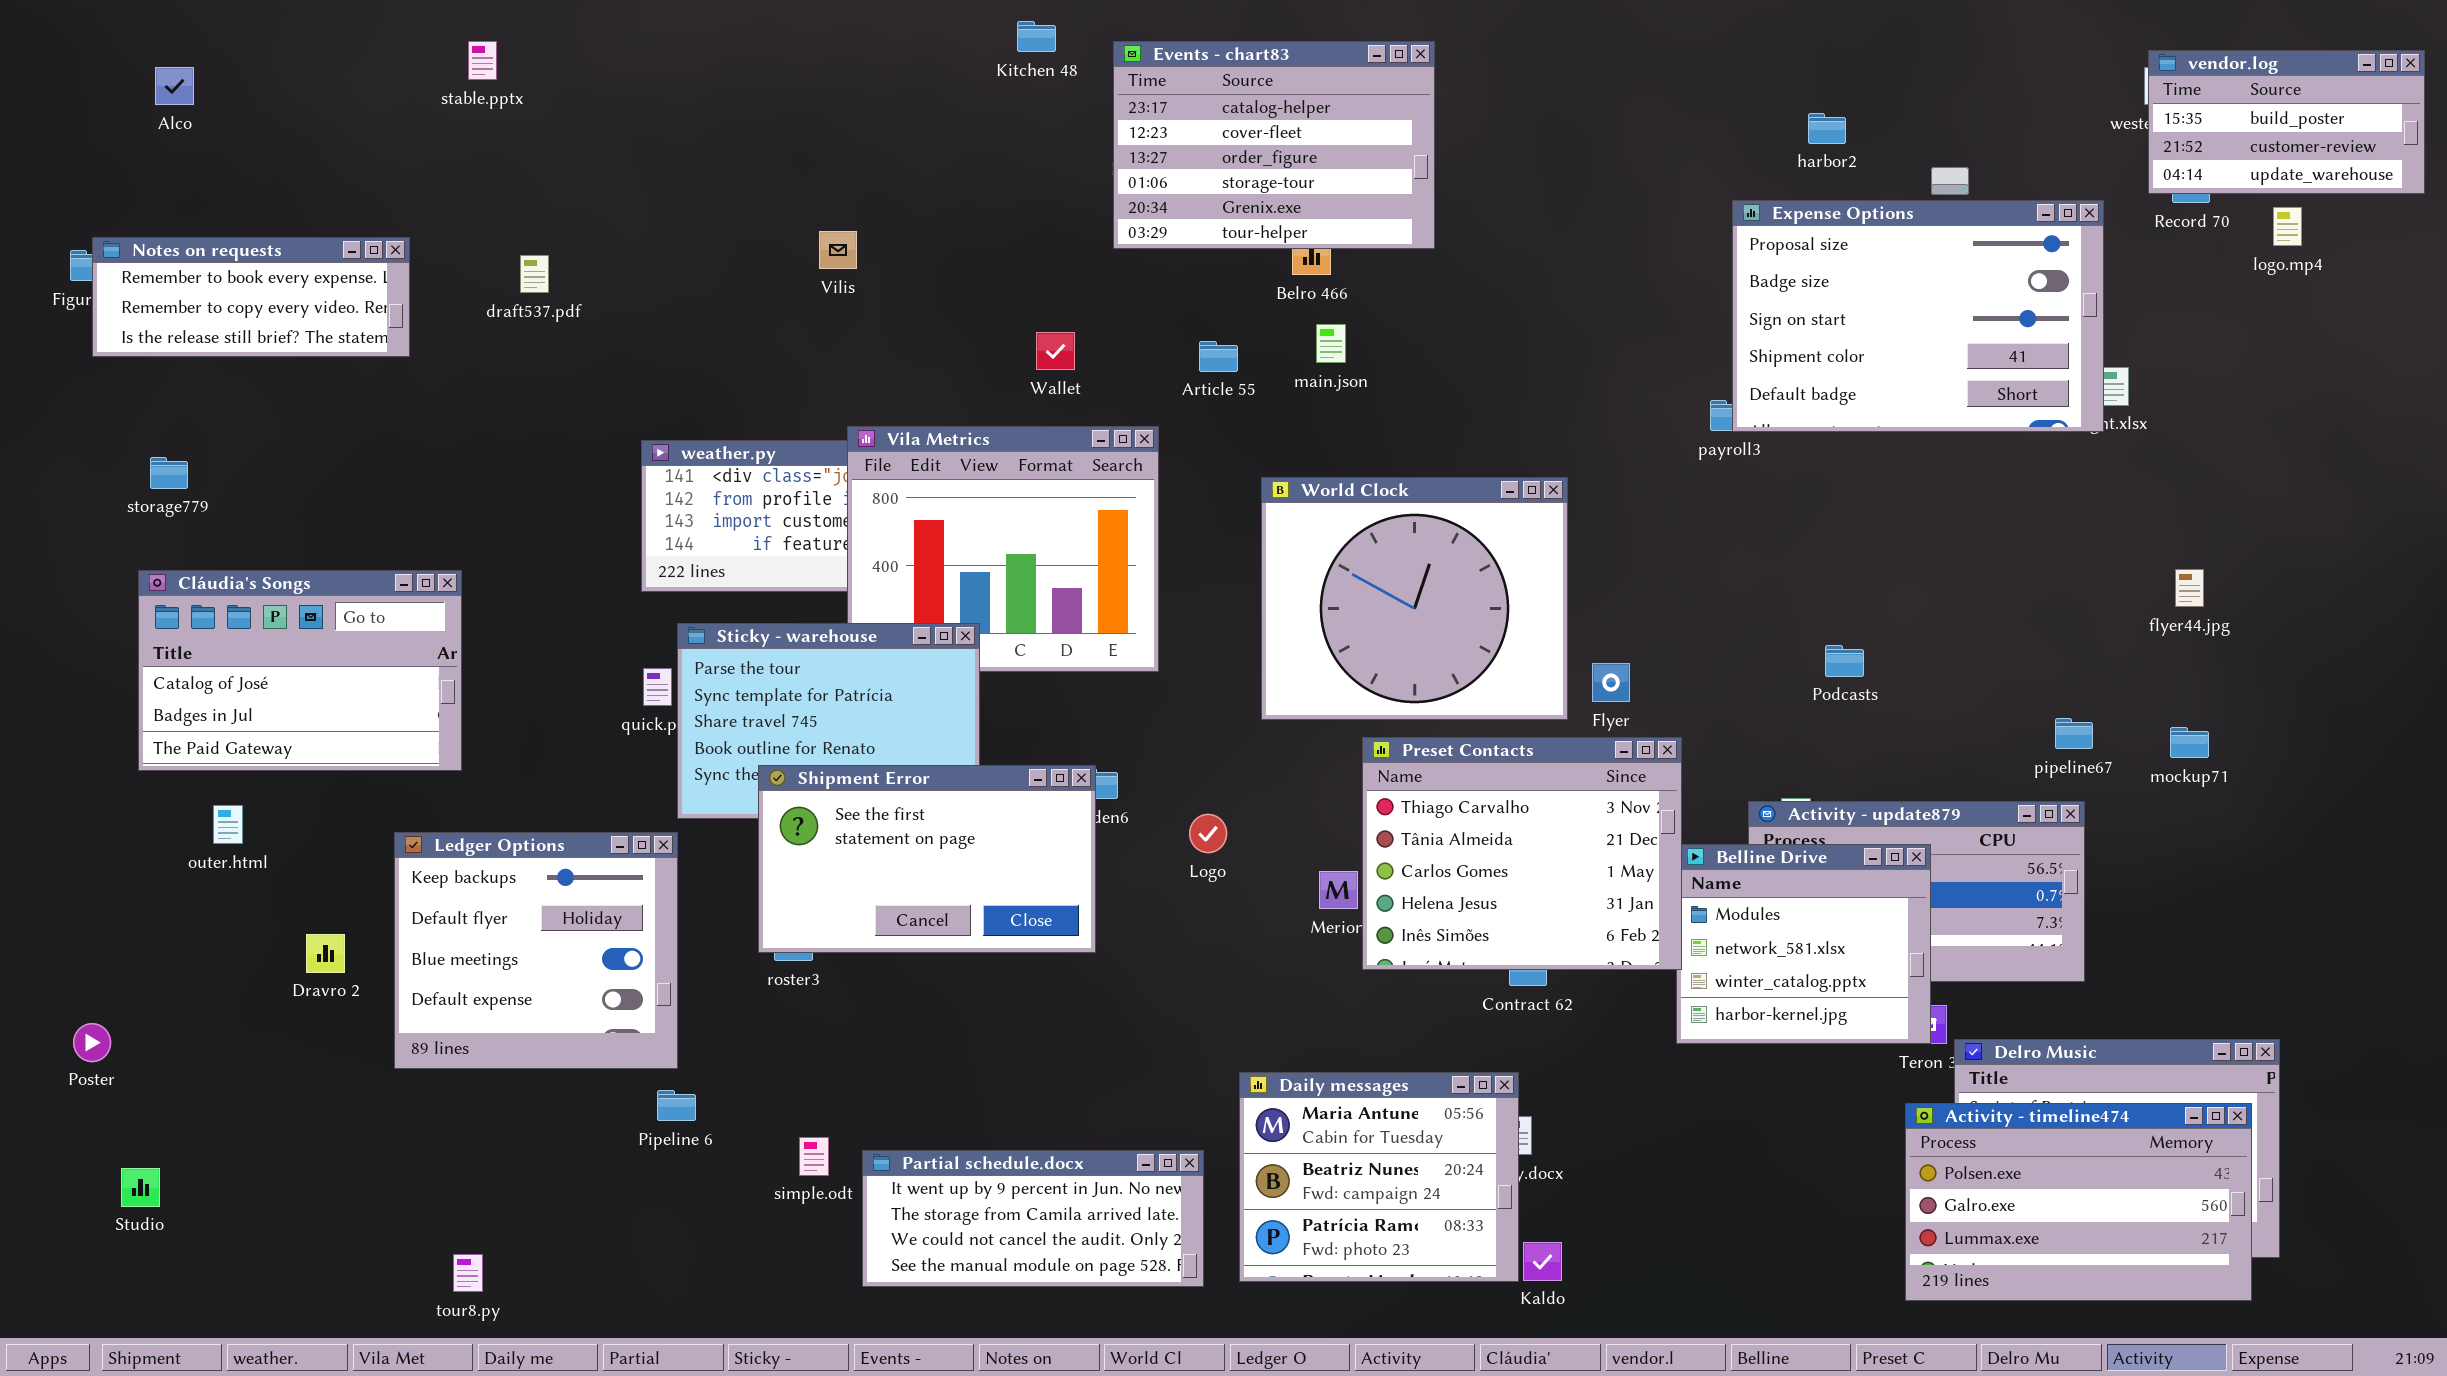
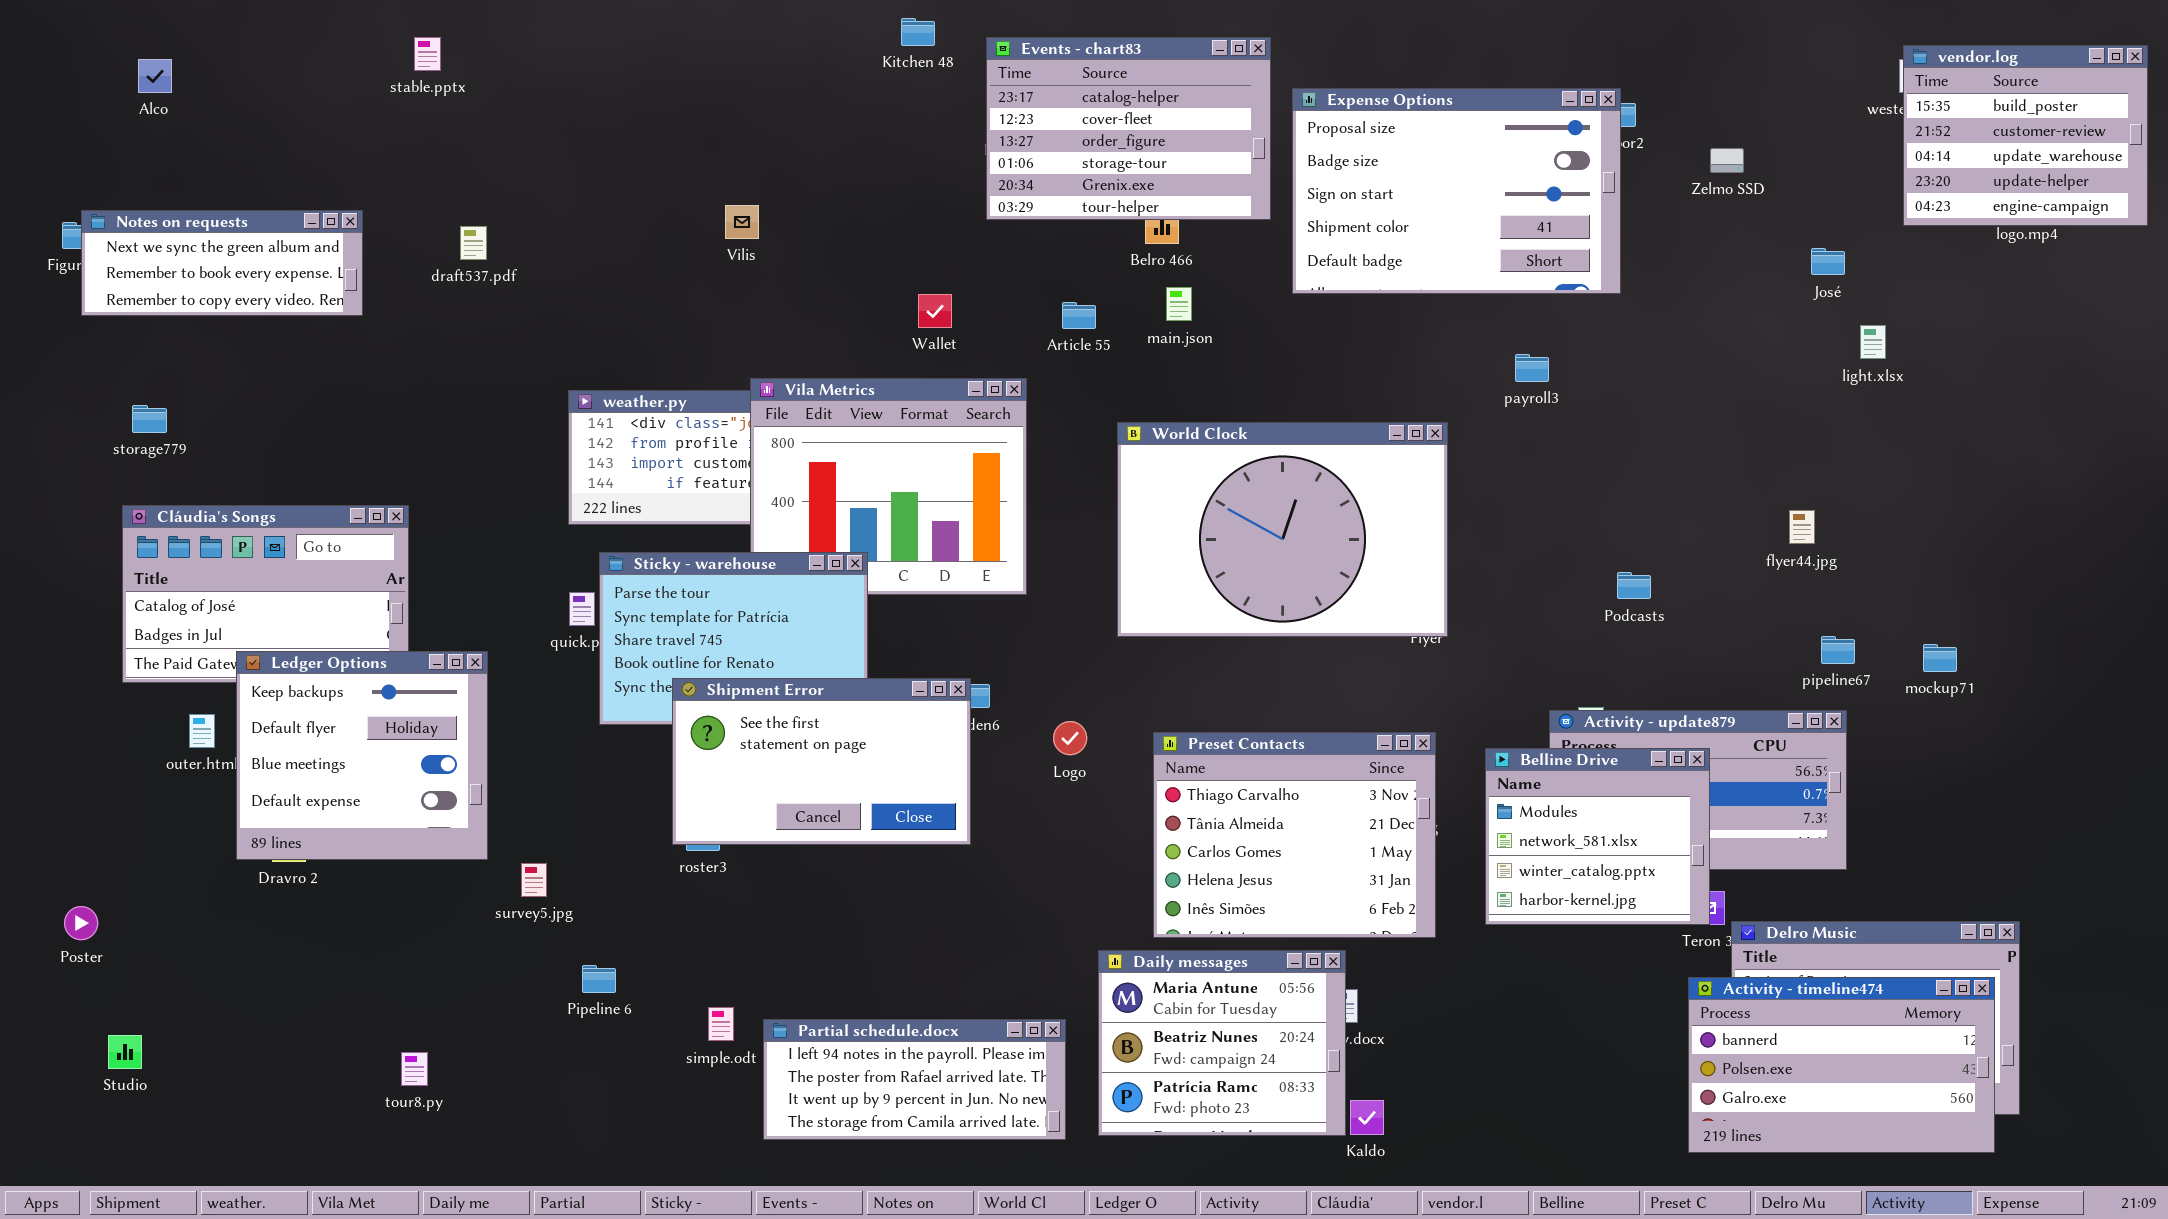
vendor.log: [2148,50,2425,194] -> [1903,45,2148,226], resized
Expense Options: [1732,200,2104,432] -> [1292,88,1621,294], moved
Notes on requests: [92,237,410,357] -> [81,210,363,316], scrolled up 1 row
World Clock: [1261,477,1568,720] -> [1117,422,1448,637], resized
flyer44.jpg: [2175,569,2204,607] -> [1789,510,1815,544], moved
Preset Contacts: [1362,737,1682,970] -> [1153,732,1436,938], moved
Ledger Options: [394,832,678,1069] -> [236,651,488,860], moved
Activity - timeline474: [1905,1103,2252,1301] -> [1688,977,1995,1153], scrolled up 1 row
Partial schedule.docx: [862,1150,1204,1287] -> [763,1019,1066,1140], scrolled up 2 rows
tour8.py: [453,1254,483,1292] -> [401,1052,428,1086], moved

